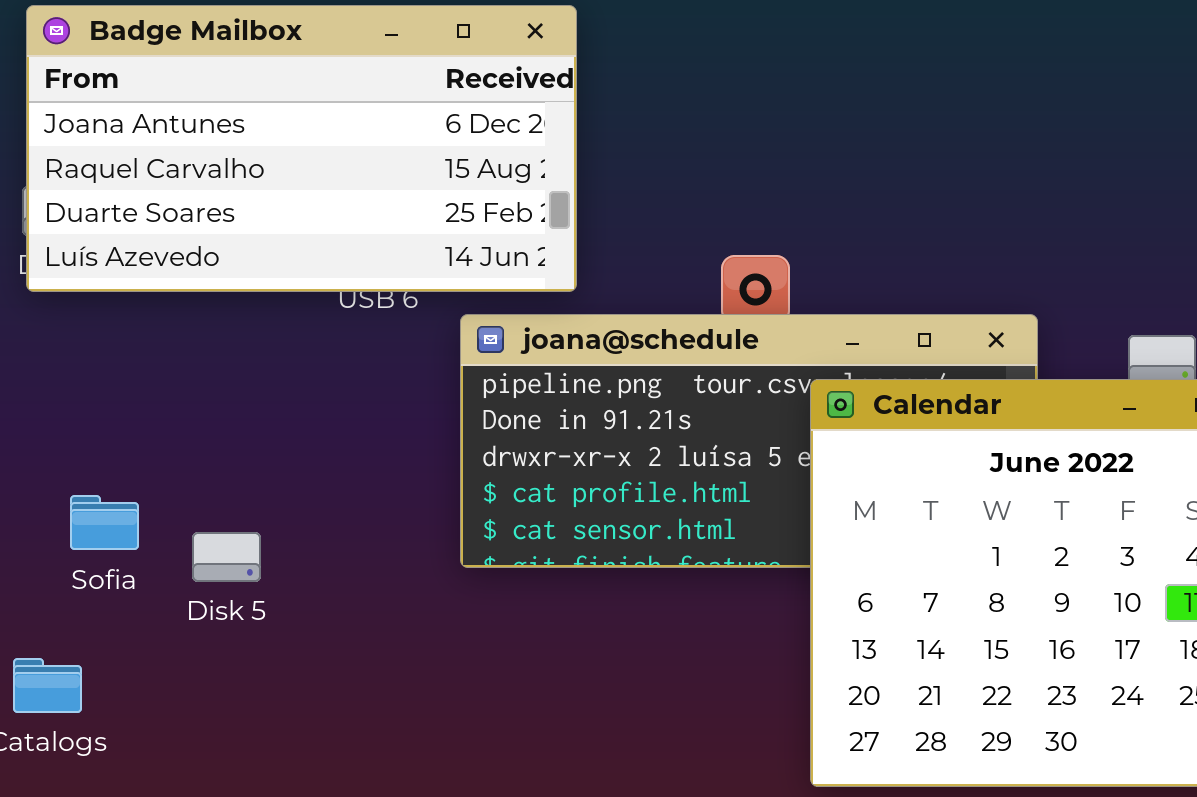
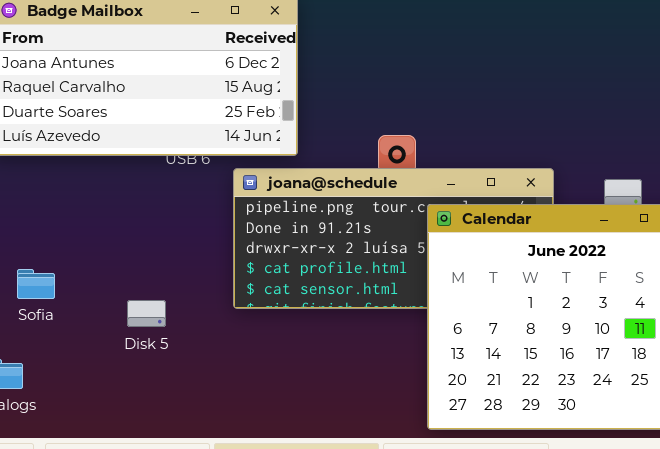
Disk 5: [192,532,261,582] -> [127,300,166,327], moved

